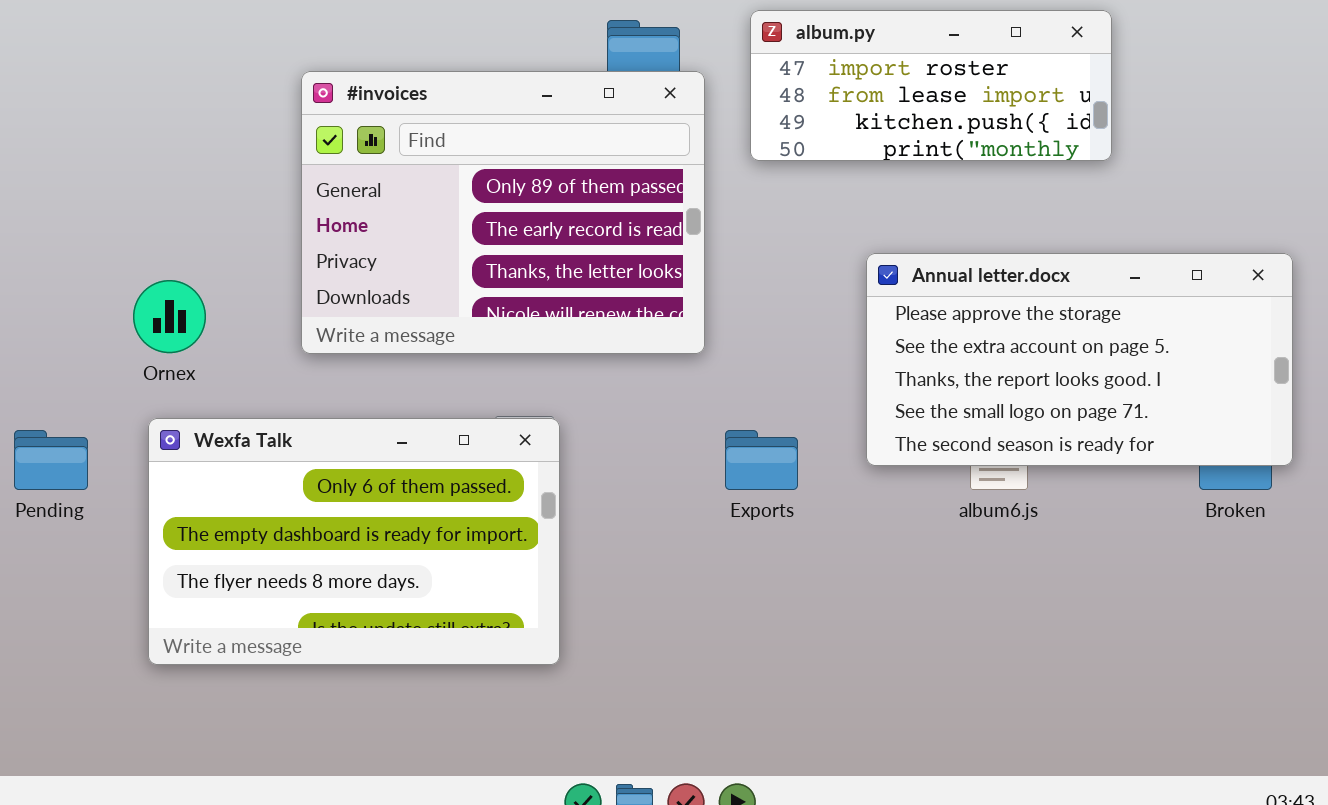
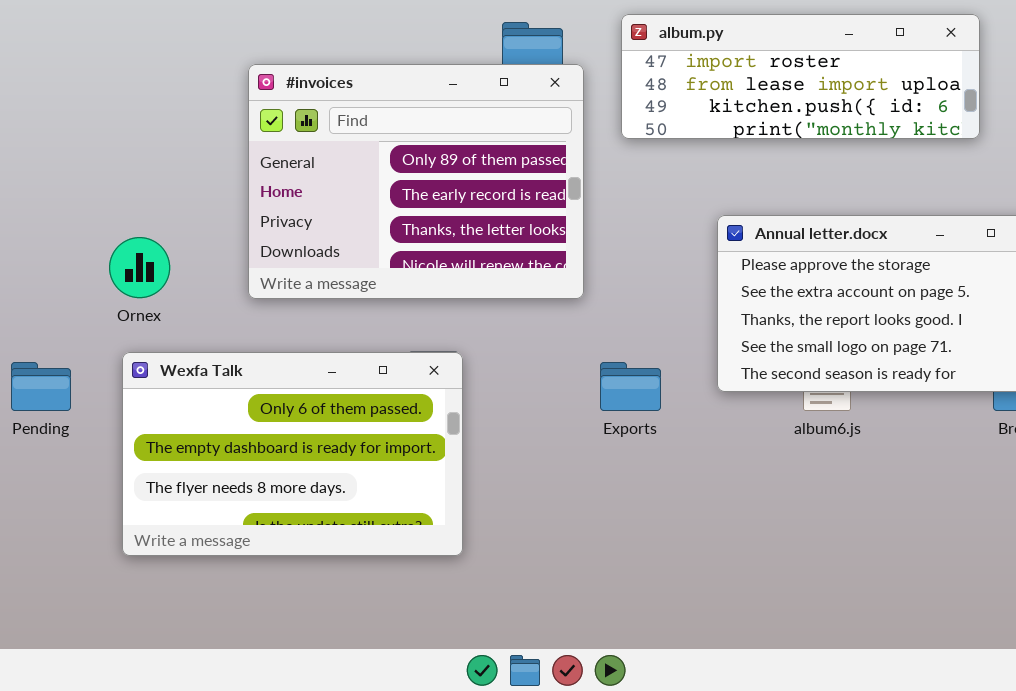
album.py: [750,10,1112,161] -> [621,14,980,139], resized

